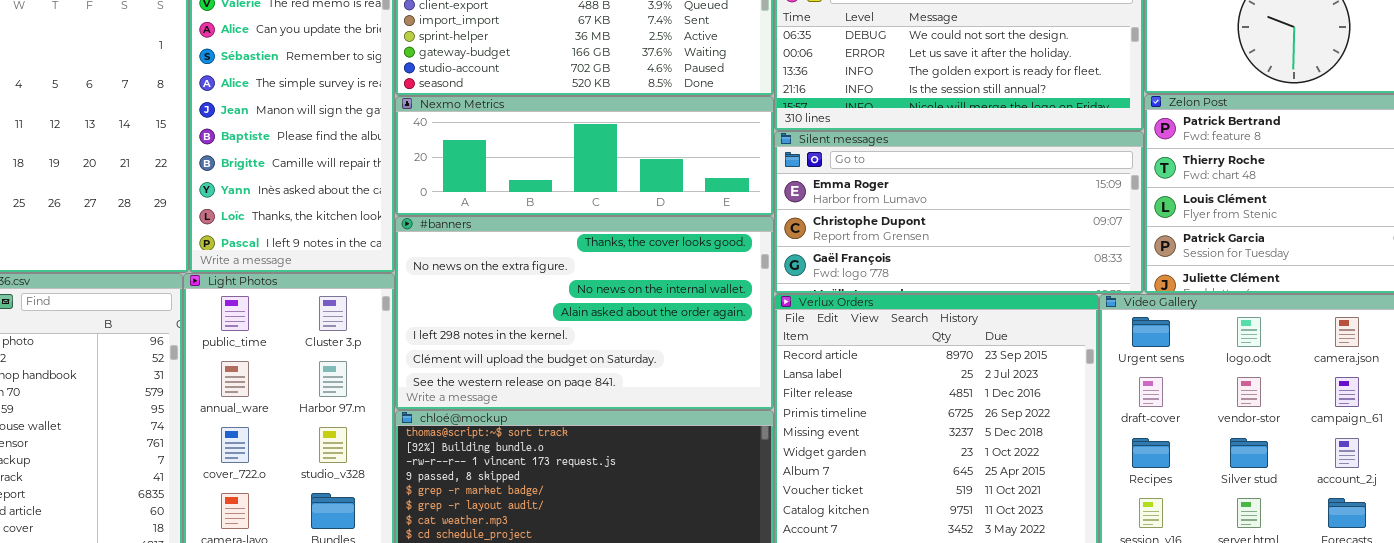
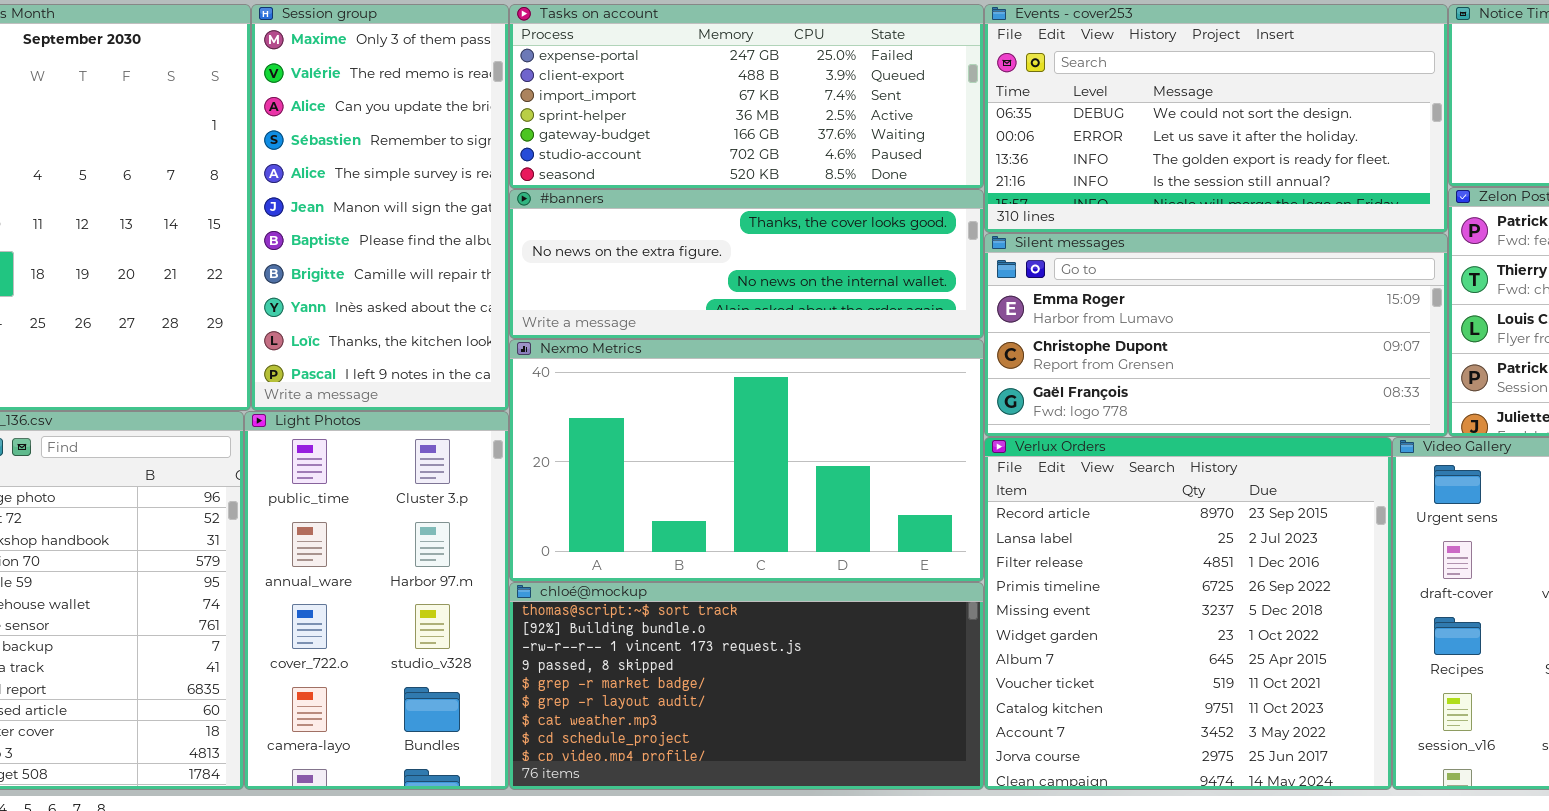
Nexmo Metrics: [395,96,774,216] -> [509,339,984,582], moved, resized
#banners: [395,216,774,410] -> [509,189,984,339], moved, resized

